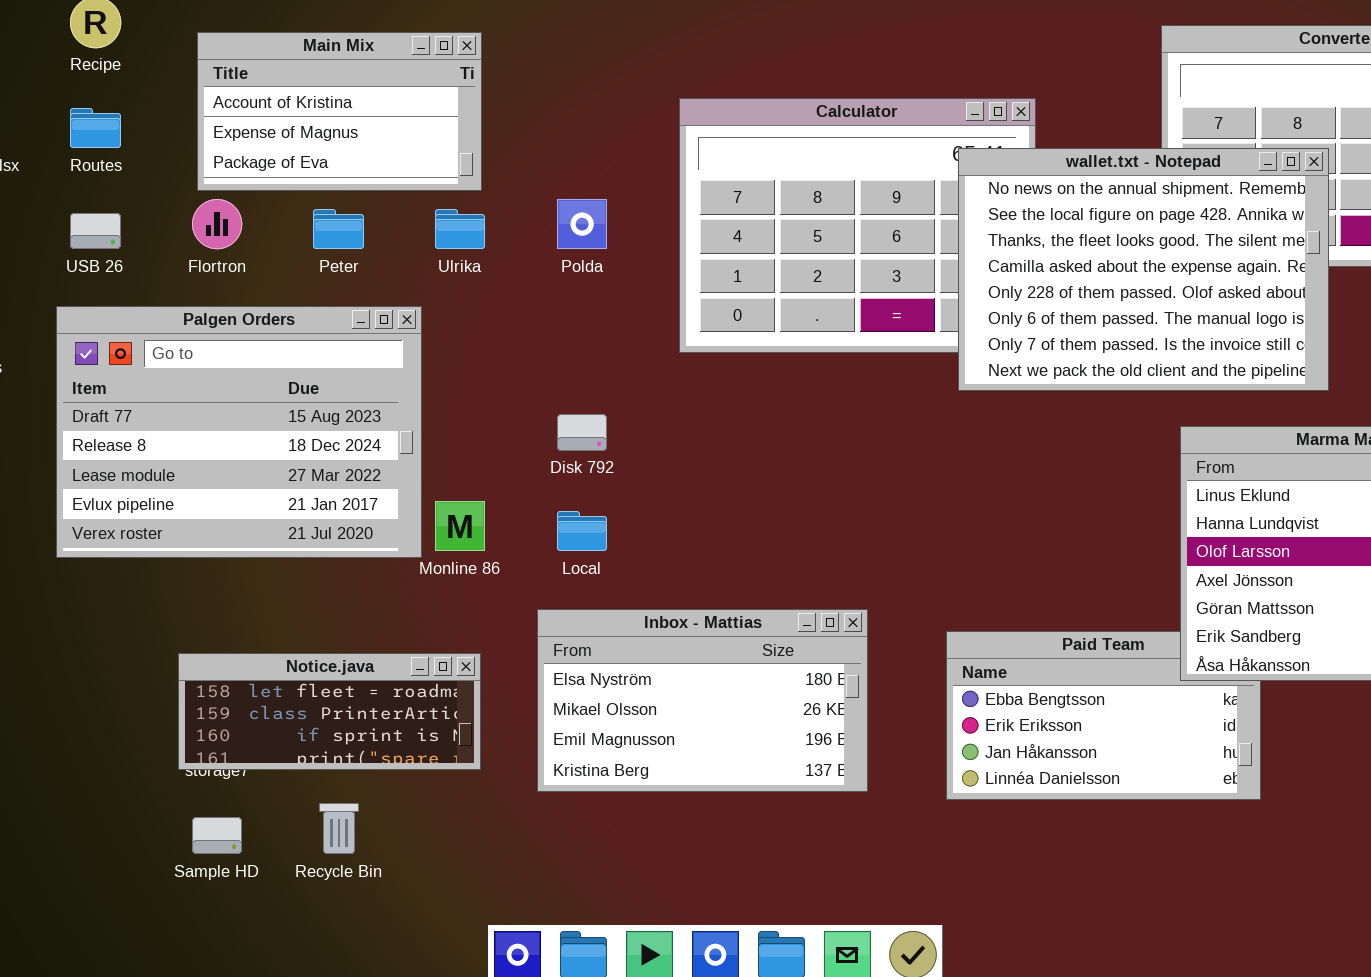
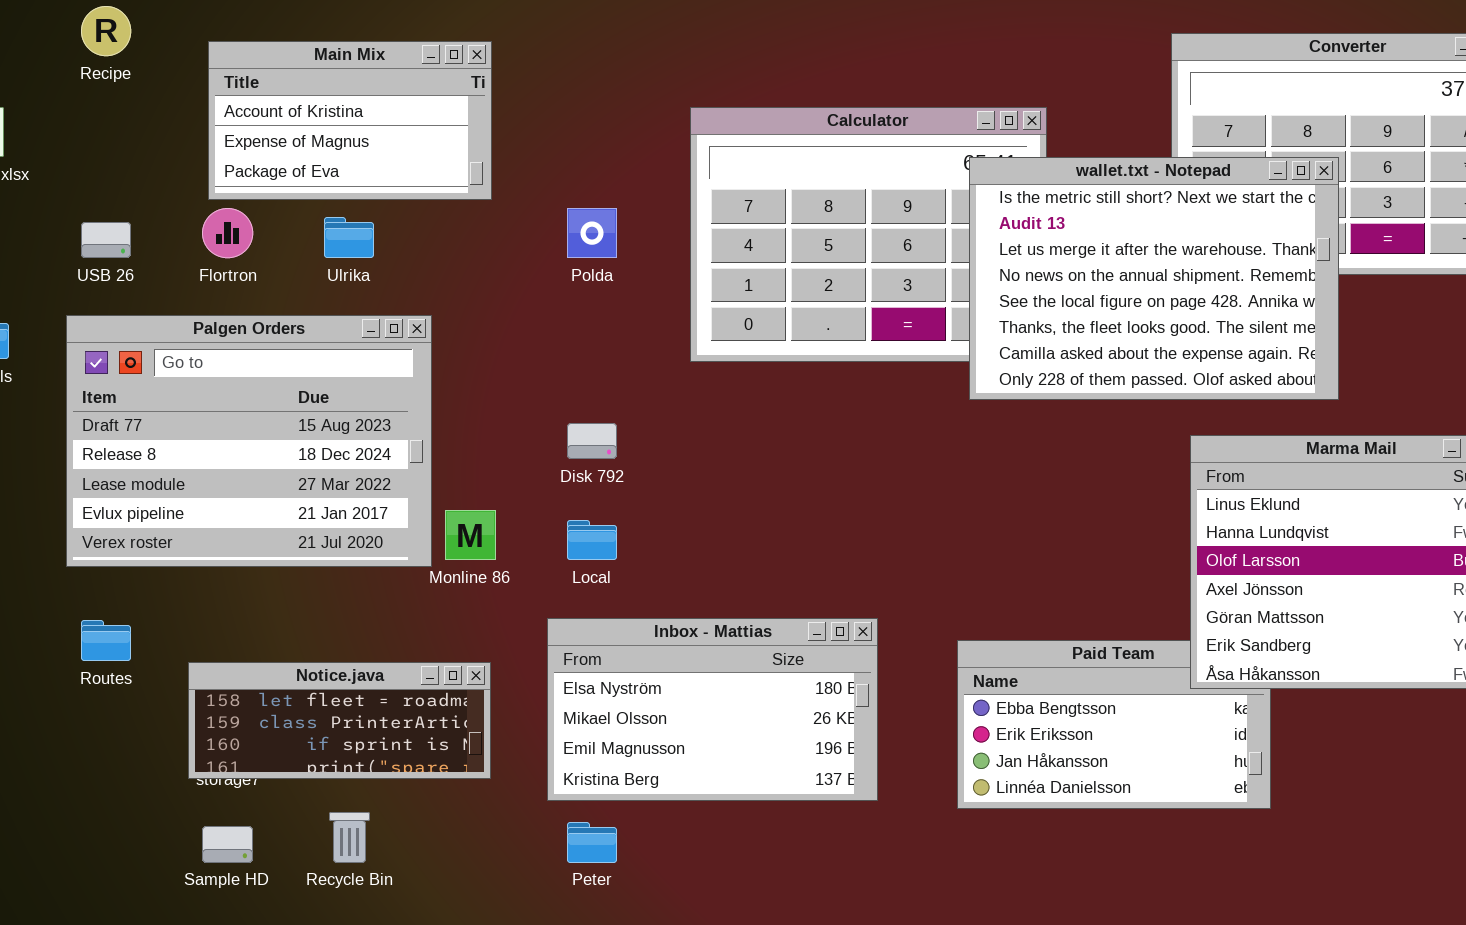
Routes: [70,108,121,148] -> [81,620,131,661], moved
wallet.txt - Notepad: [958,148,1329,391] -> [969,157,1339,400], scrolled up 3 rows
Peter: [313,209,364,249] -> [567,822,617,863], moved
Ulrika: [435,209,485,249] -> [324,217,374,258], moved

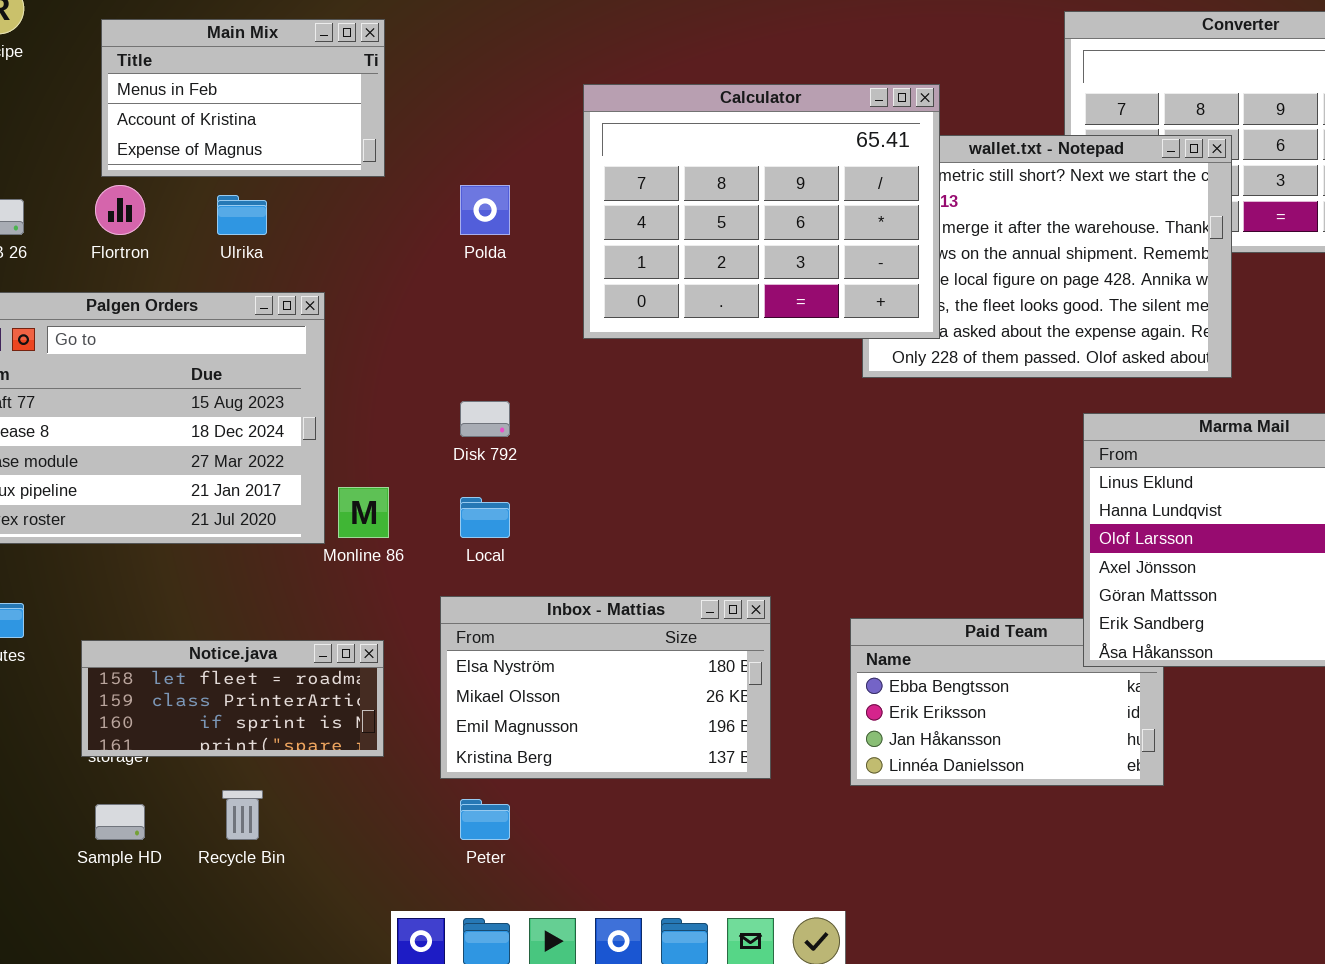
Main Mix: [208,41,492,200] -> [101,19,385,177], scrolled up 1 row
Calculator: [690,107,1047,362] -> [583,84,940,339], raised

